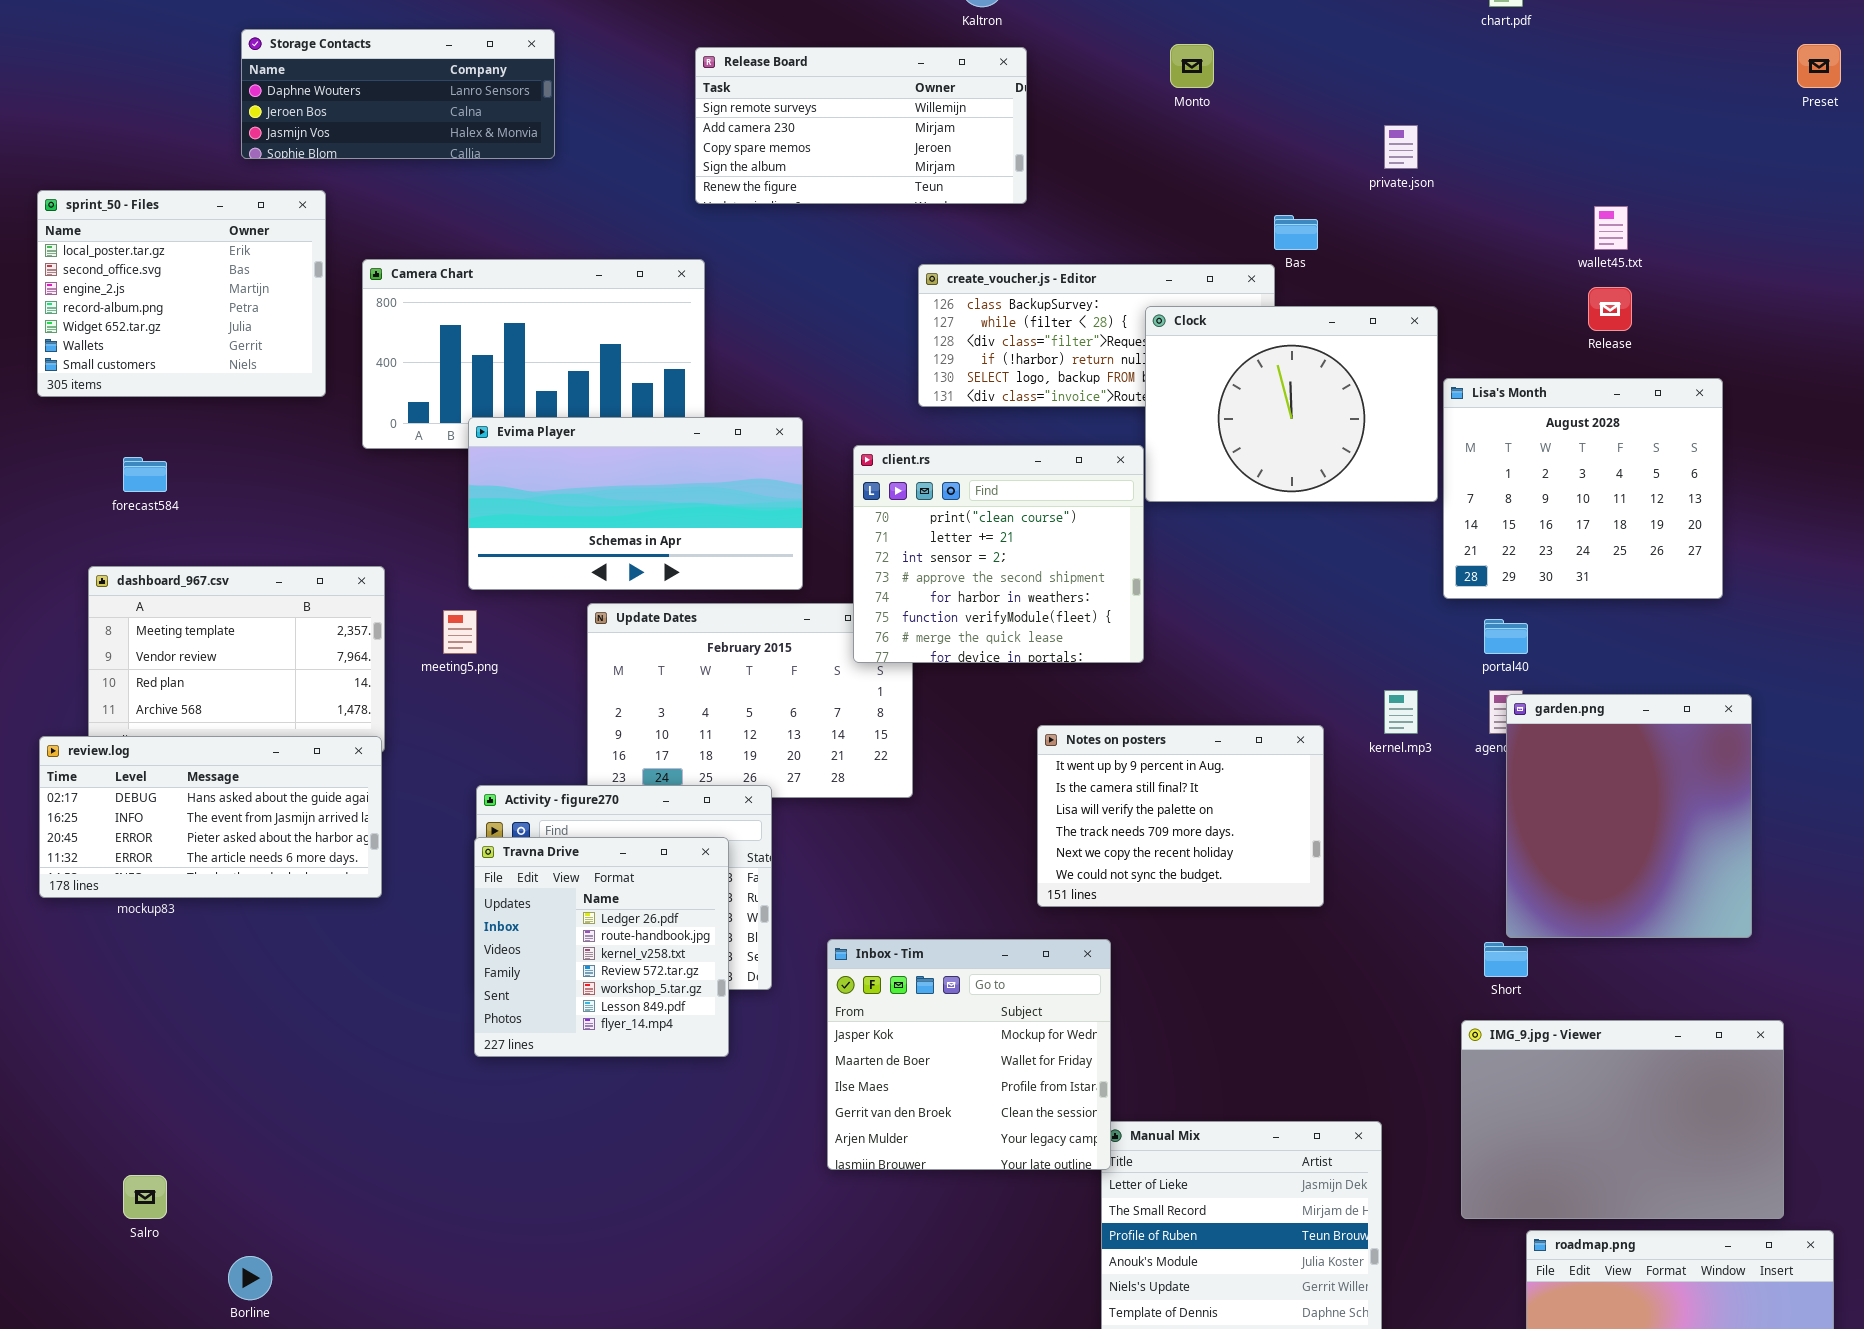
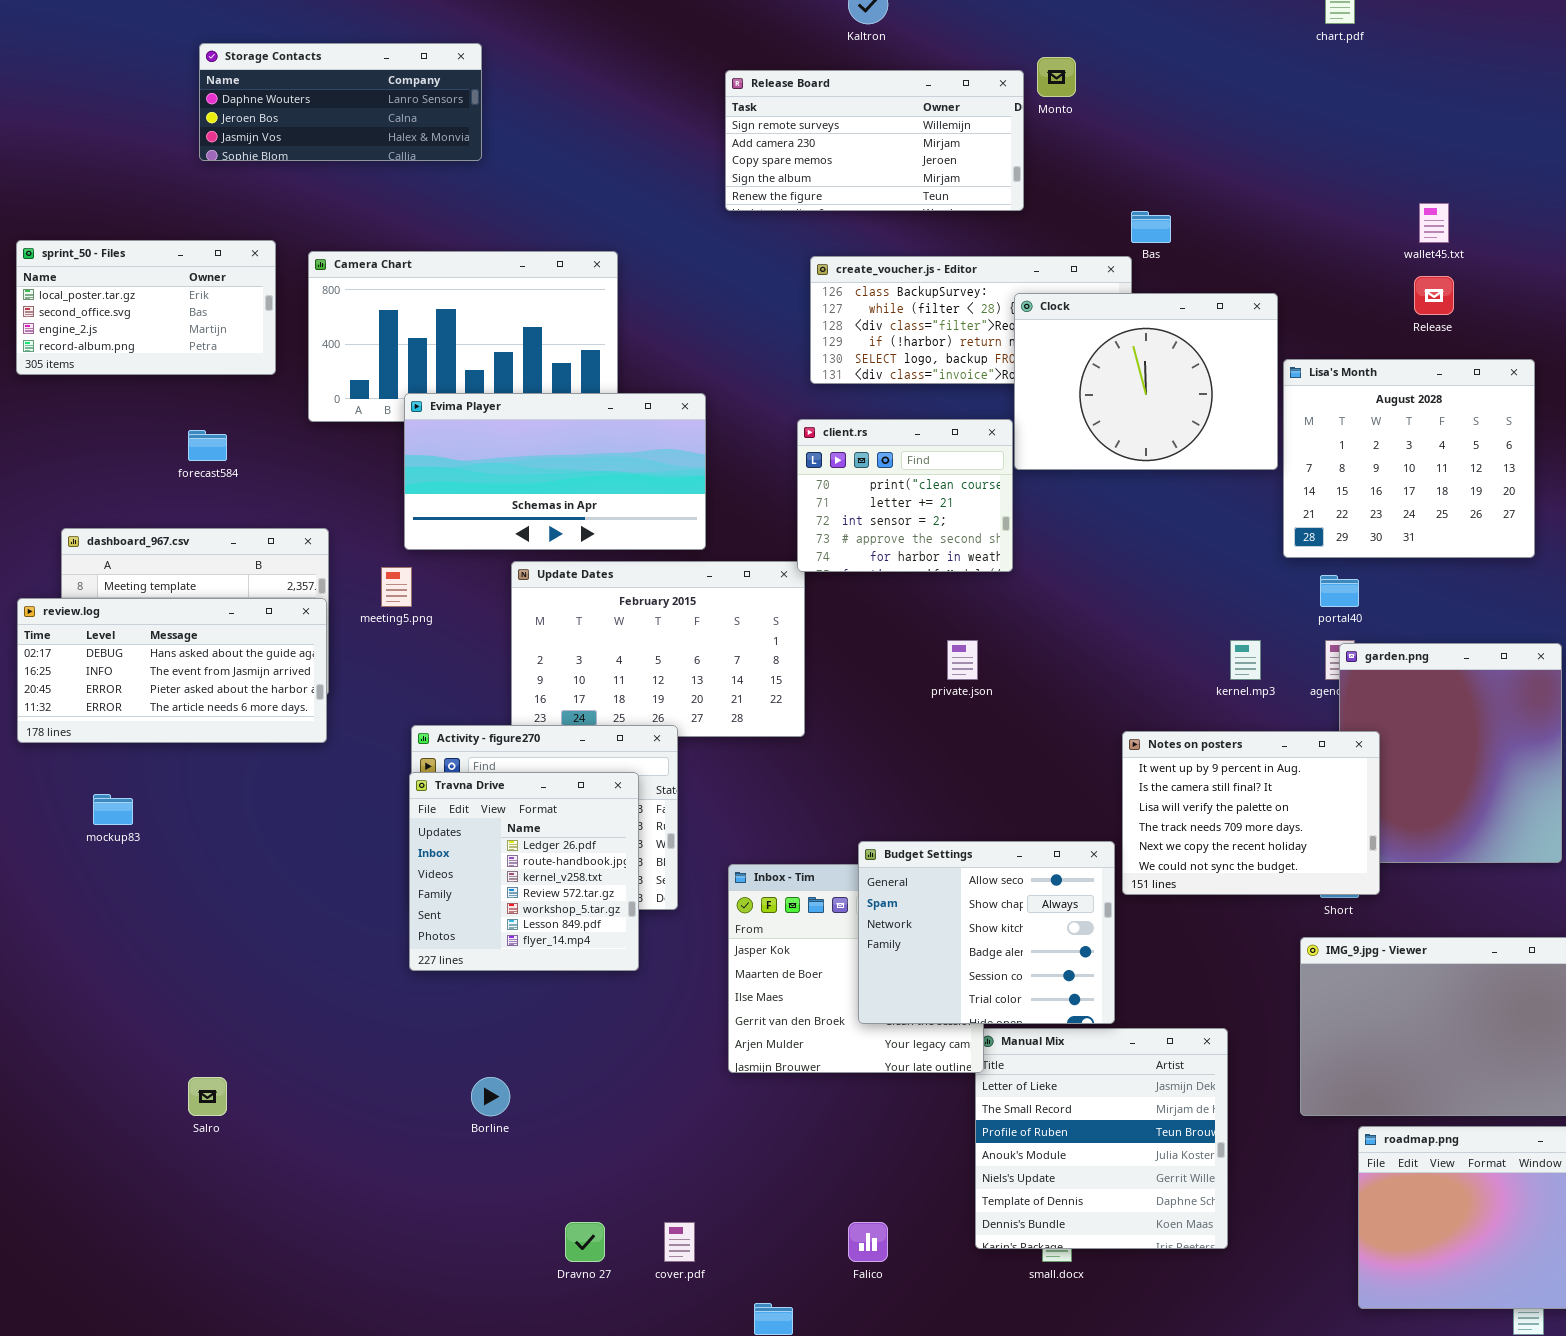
Release Board: [695,47,1027,204] -> [725,70,1024,211], moved
private.json: [1384,125,1418,169] -> [947,640,978,680], moved
sprint_50 - Files: [37,190,326,397] -> [16,240,276,375], resized
client.rs: [853,445,1144,663] -> [797,419,1013,572], resized
forecast584: [123,457,167,492] -> [188,430,227,461], moved
Notes on posters: [1037,725,1324,907] -> [1122,731,1380,895], moved
review.log: [39,736,382,898] -> [17,598,327,743], moved
Budget Settings: none -> [858,841,1115,1024], opened
Salro: [123,1175,167,1219] -> [188,1077,227,1116], moved
Borline: [228,1256,272,1300] -> [471,1077,510,1116], moved

